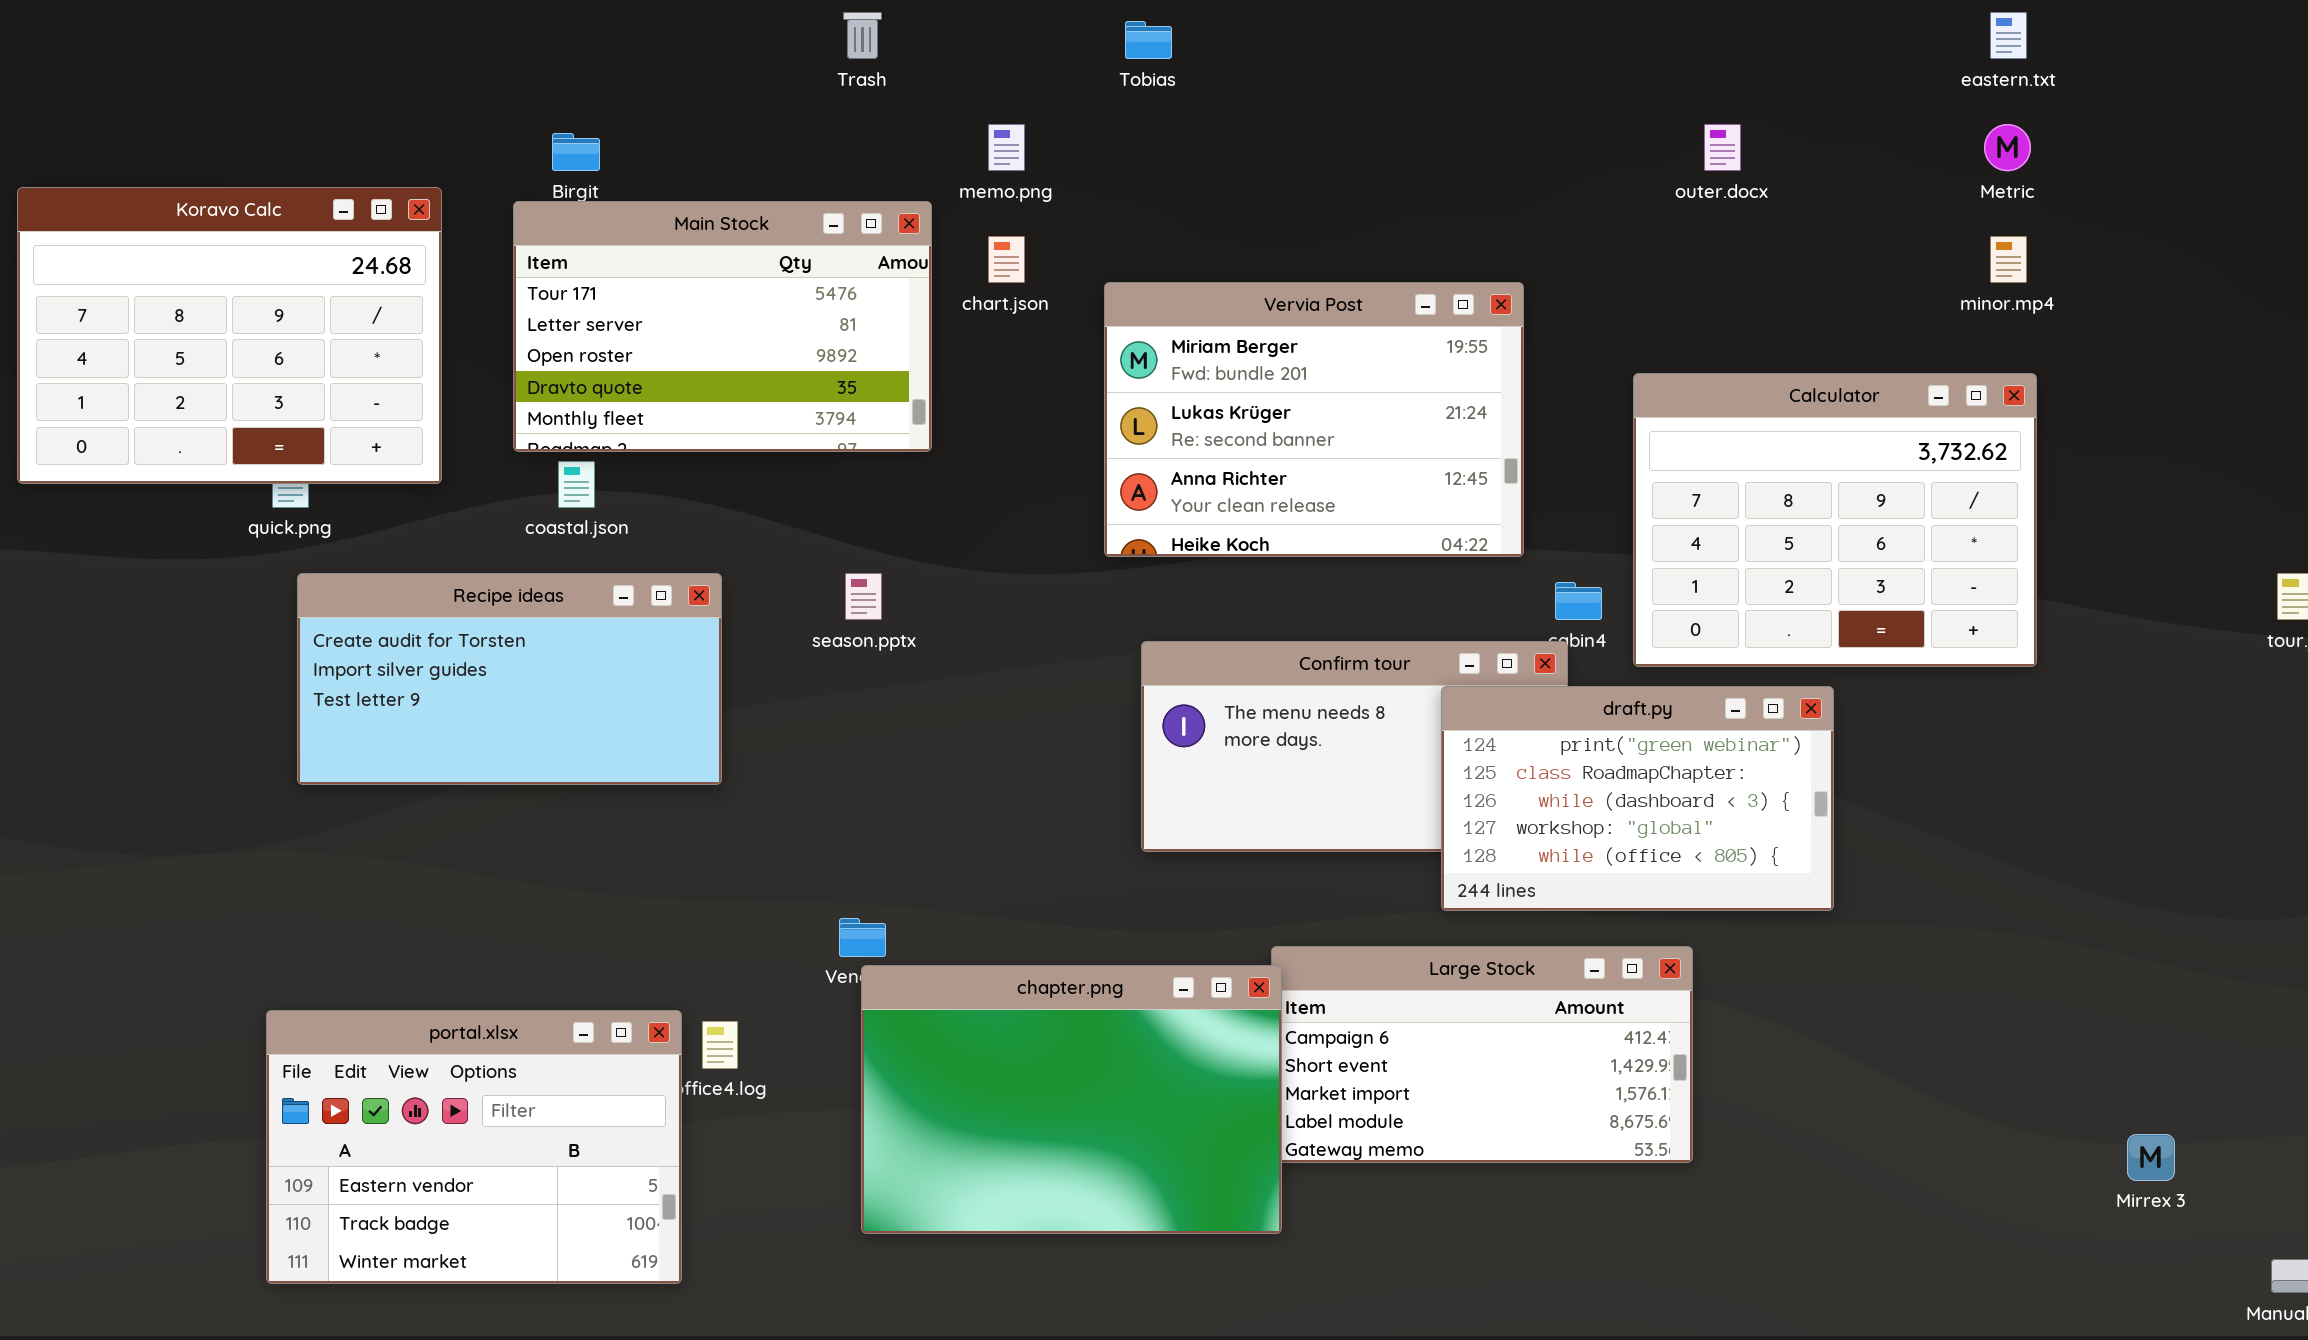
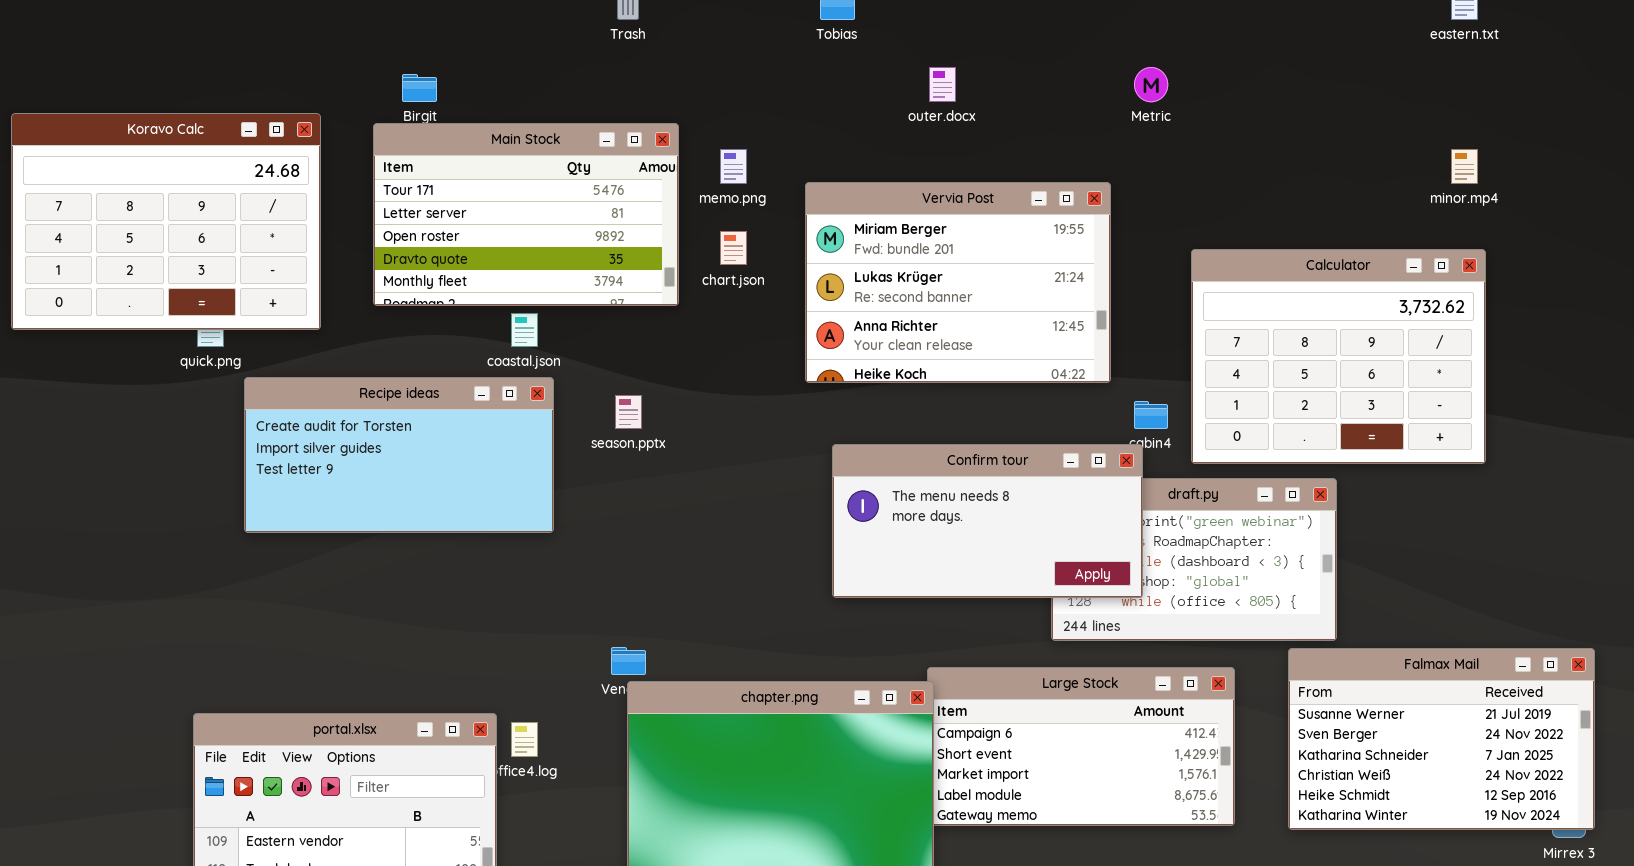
memo.png: [988,124,1025,171] -> [720,149,747,184], moved
outer.docx: [1704,124,1741,171] -> [929,67,956,102], moved
Metric: [1984,124,2031,171] -> [1134,67,1168,102], moved
chart.json: [988,236,1025,283] -> [720,231,747,265], moved
coastal.json: [558,461,595,508] -> [511,313,538,347], moved
Recipe ideas: [297,573,722,785] -> [244,377,554,533], moved
Confirm tour: [1141,641,1568,852] -> [832,444,1143,598], raised
Falmax Mail: none -> [1288,648,1595,830], opened

